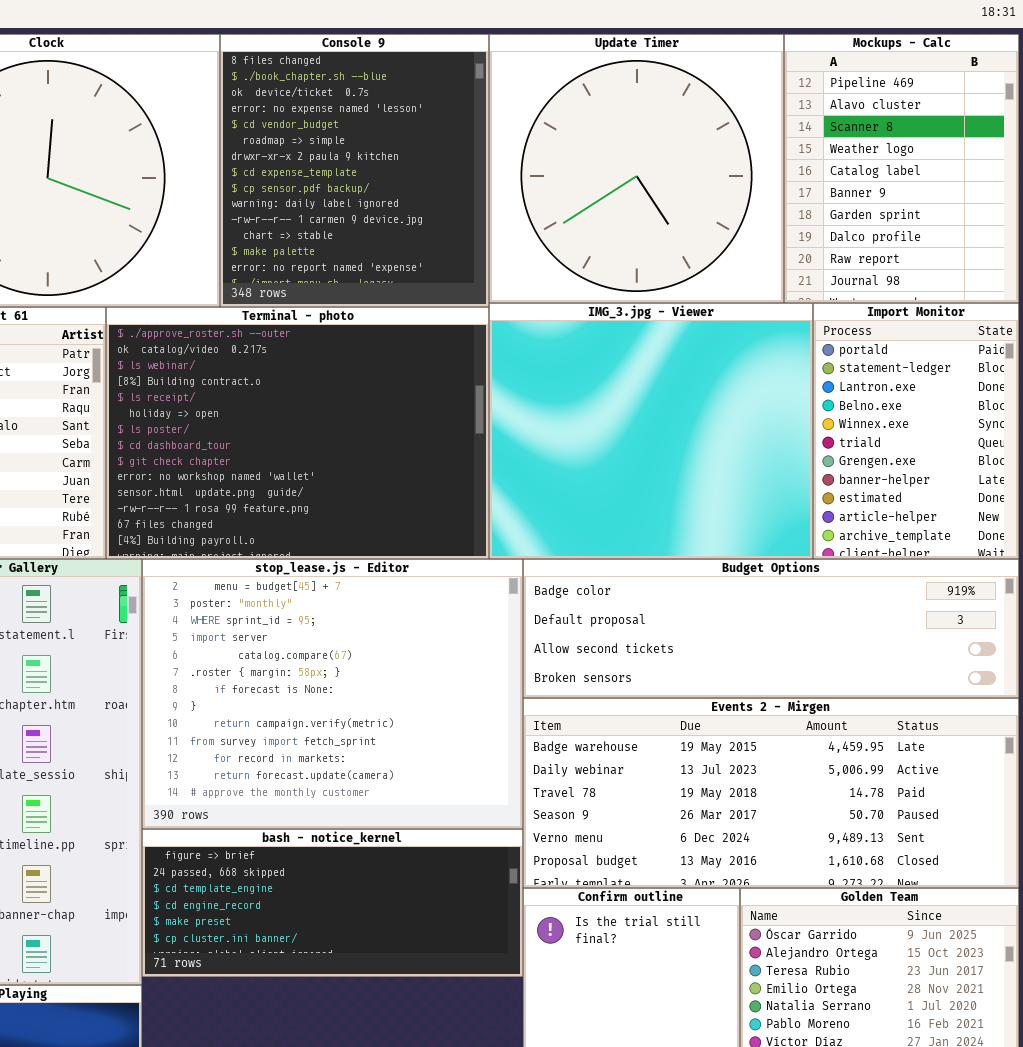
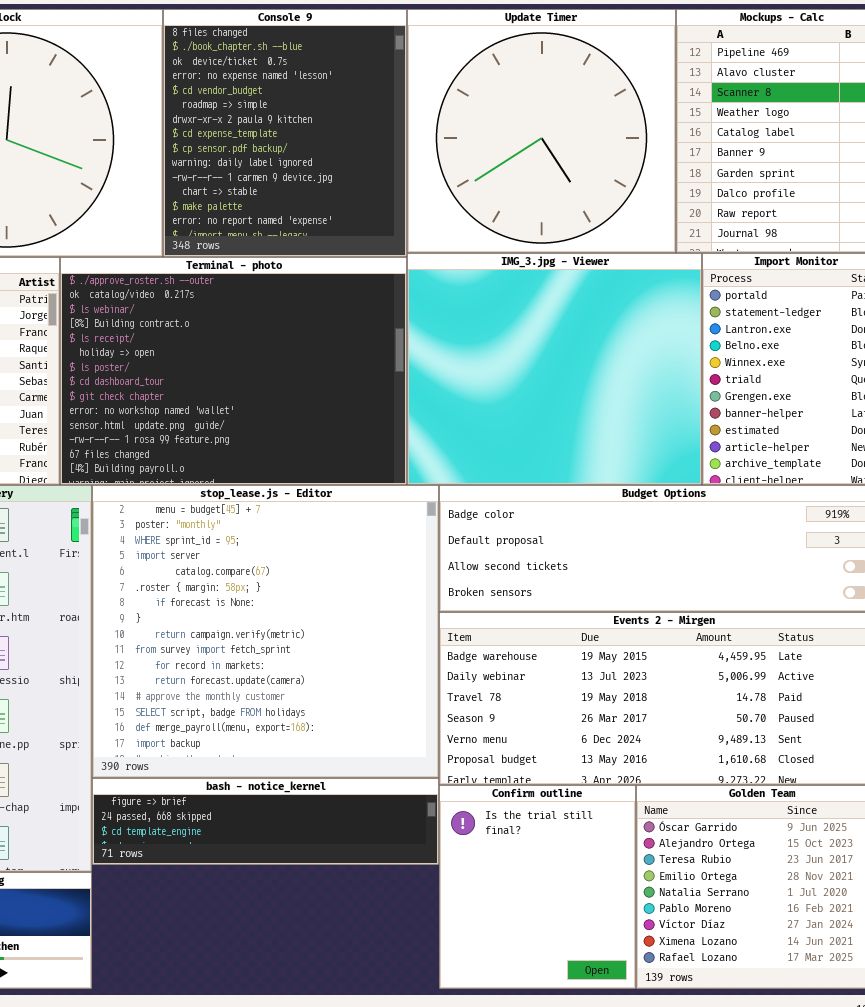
stop_lease.js - Editor: [142,559,523,829] -> [92,485,439,778], resized
bash - notice_kernel: [142,829,523,977] -> [92,778,439,865], resized

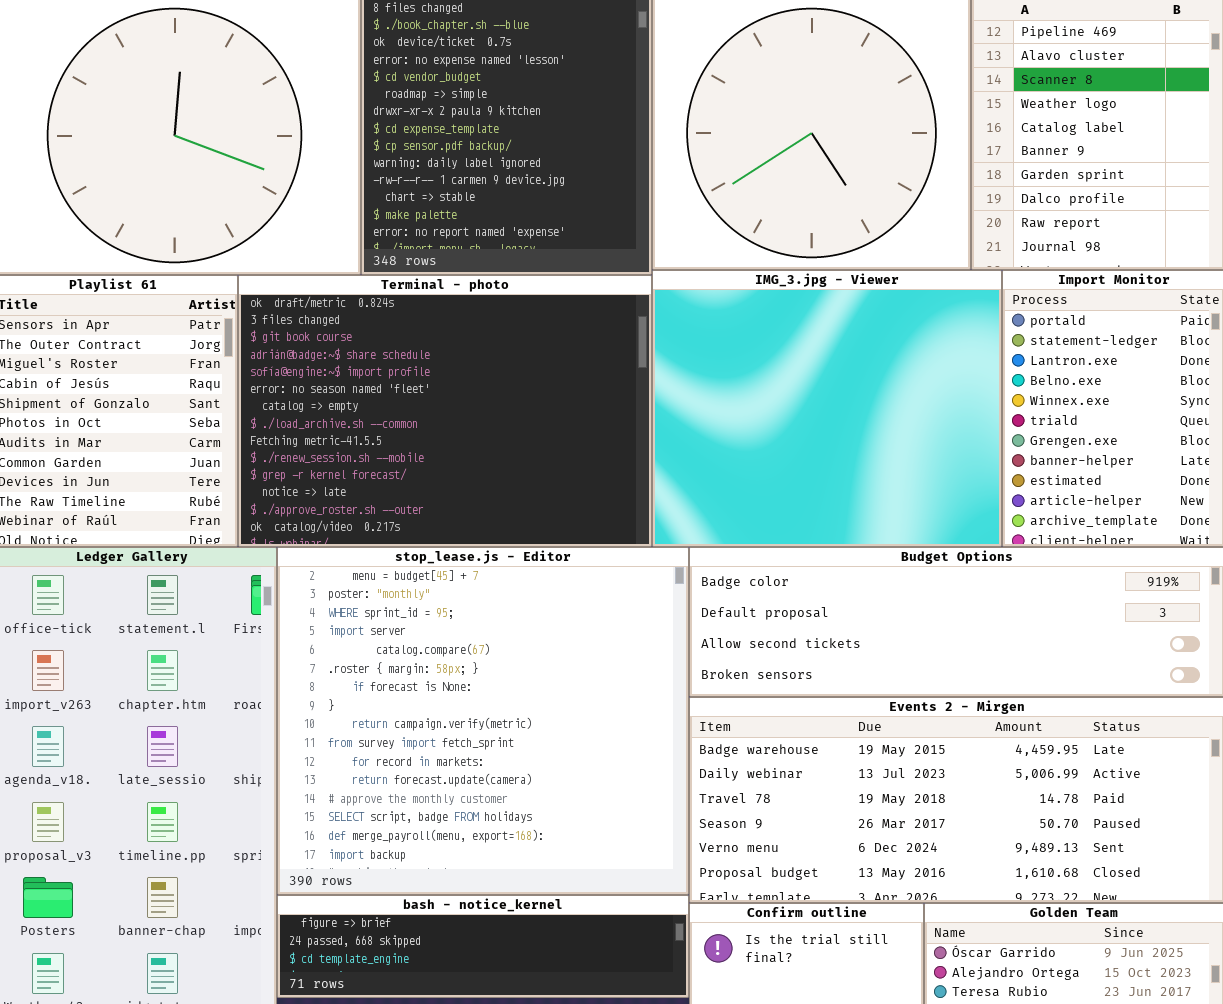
Terminal - photo: [60,257,407,485] -> [238,275,652,547], scrolled up 12 rows

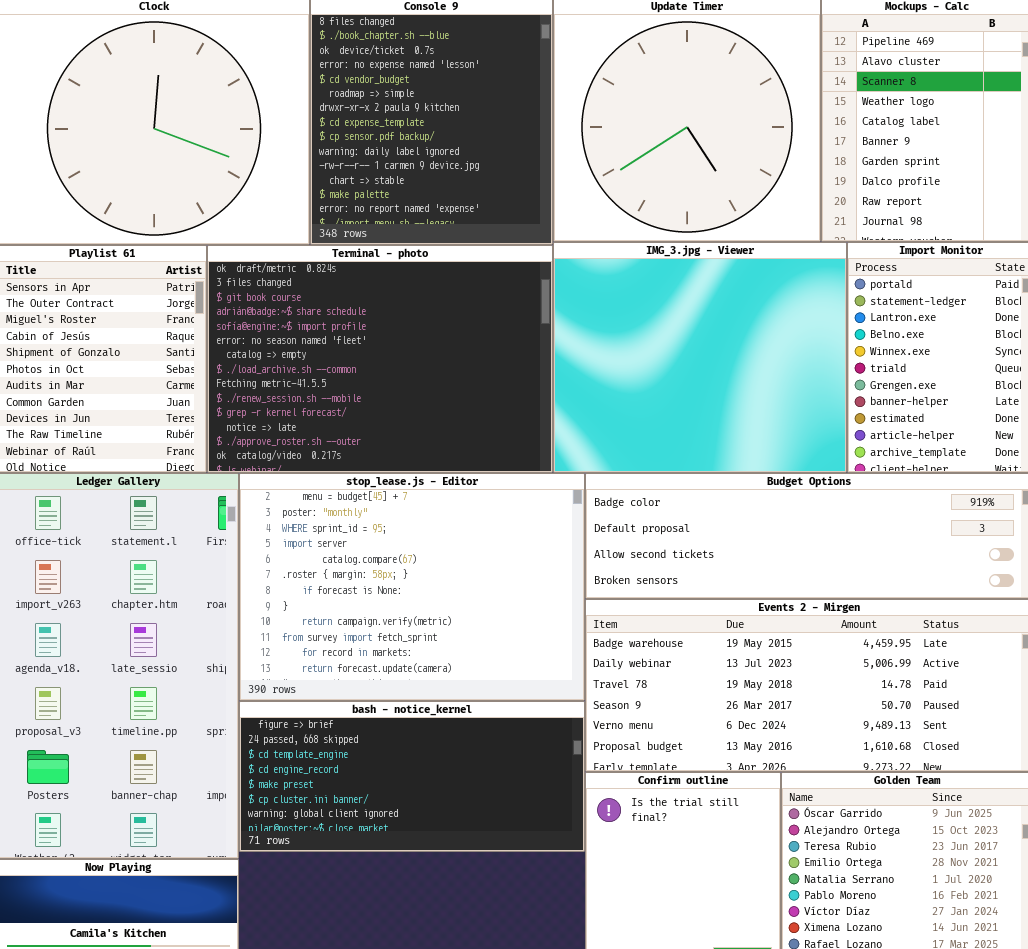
stop_lease.js - Editor: [277,547,689,895] -> [239,473,585,701], resized
bash - notice_kernel: [277,895,689,998] -> [239,701,585,852], resized

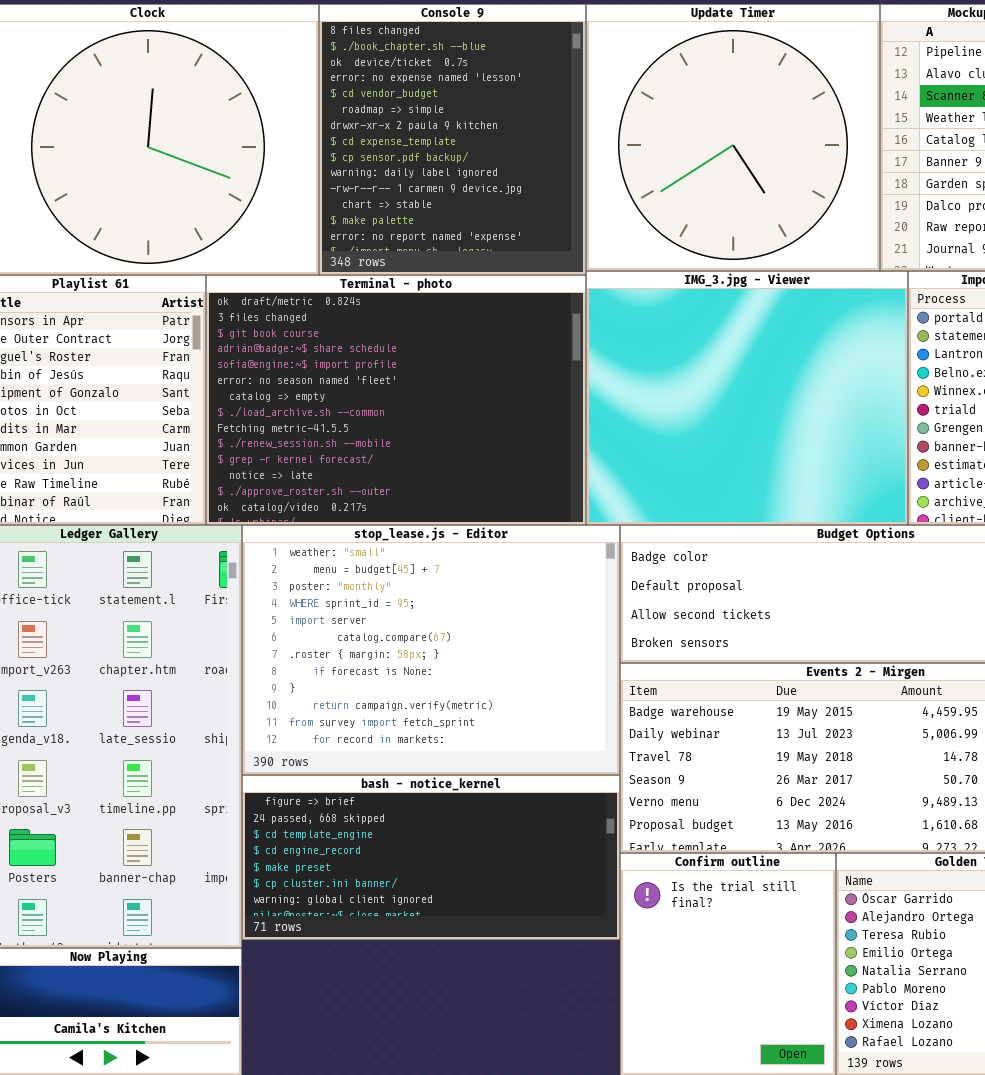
stop_lease.js - Editor: [239,473,585,701] -> [242,525,620,775], scrolled up 1 row

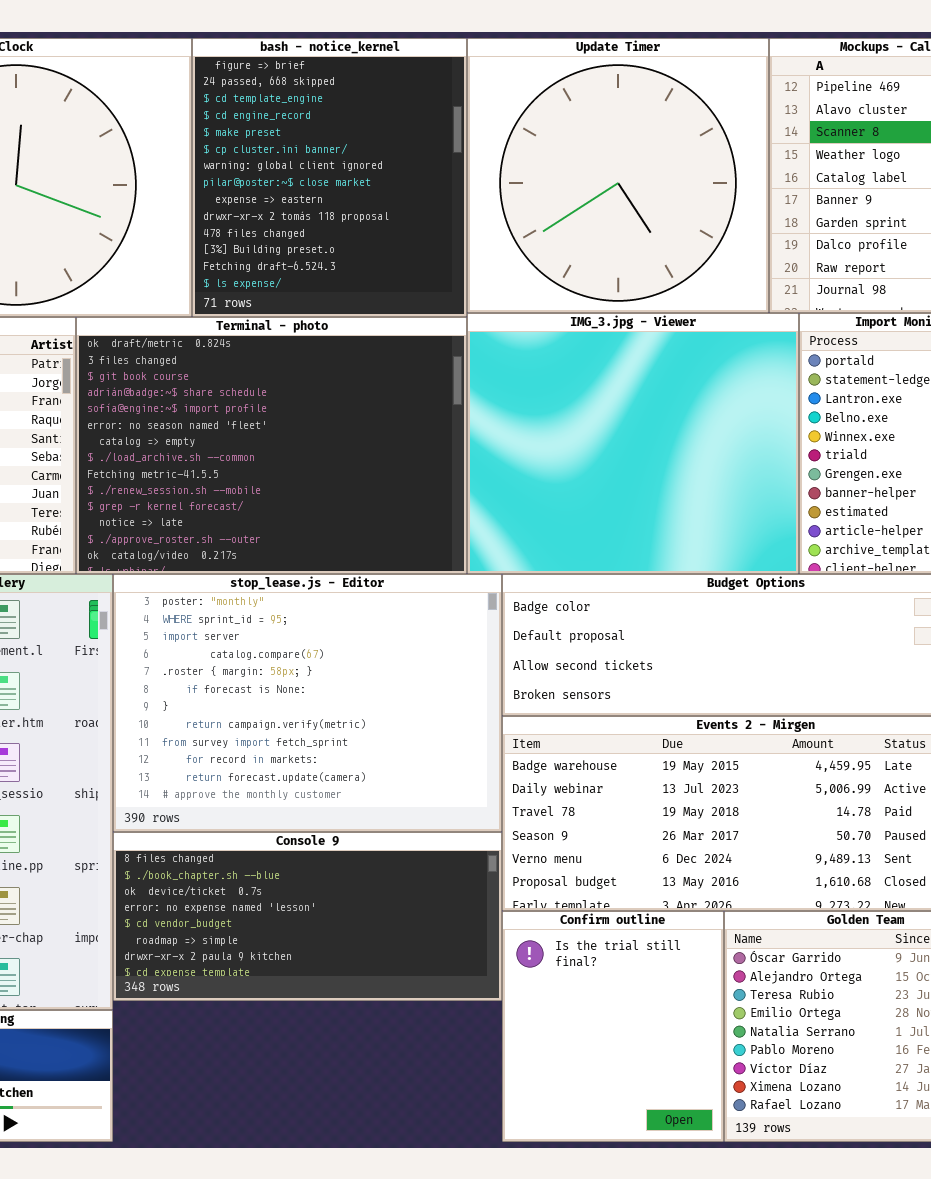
Console 9: [319,4,586,275] -> [113,832,502,1001], moved, resized
stop_lease.js - Editor: [242,525,620,775] -> [113,574,502,832], scrolled down 2 rows
bash - notice_kernel: [242,775,620,940] -> [192,38,467,317], moved, resized

